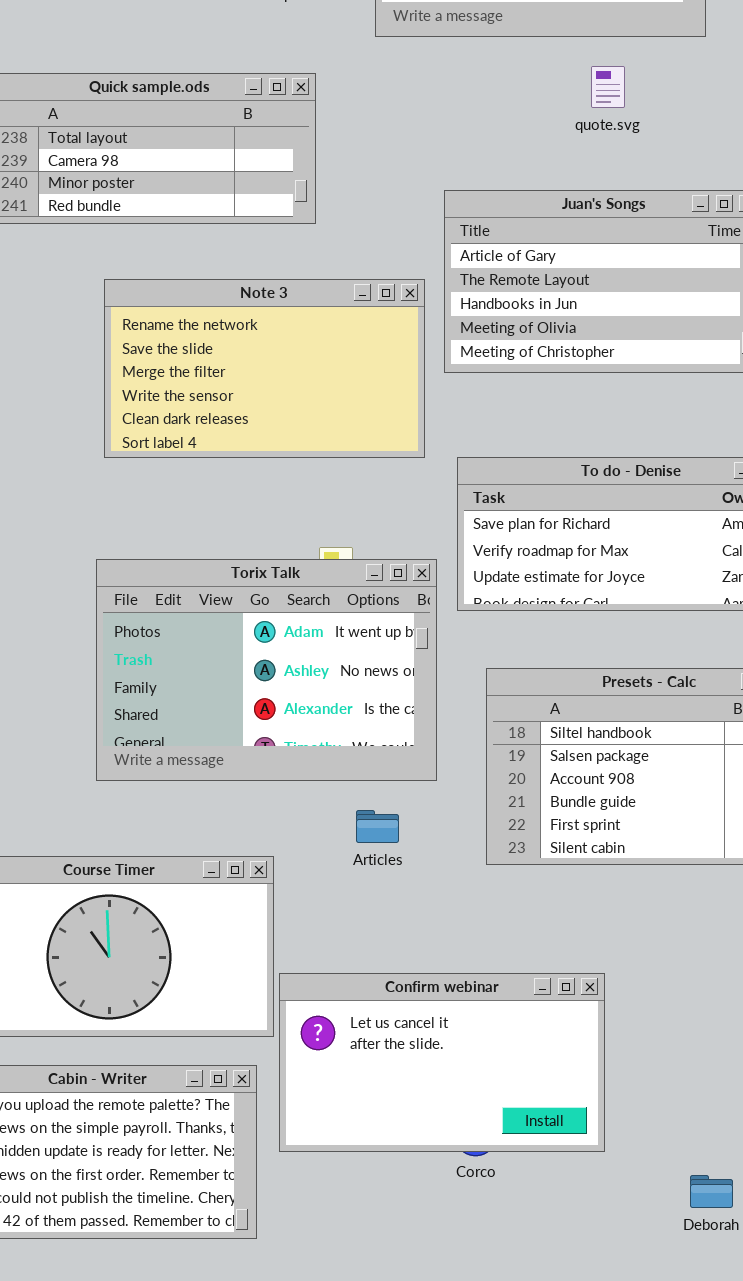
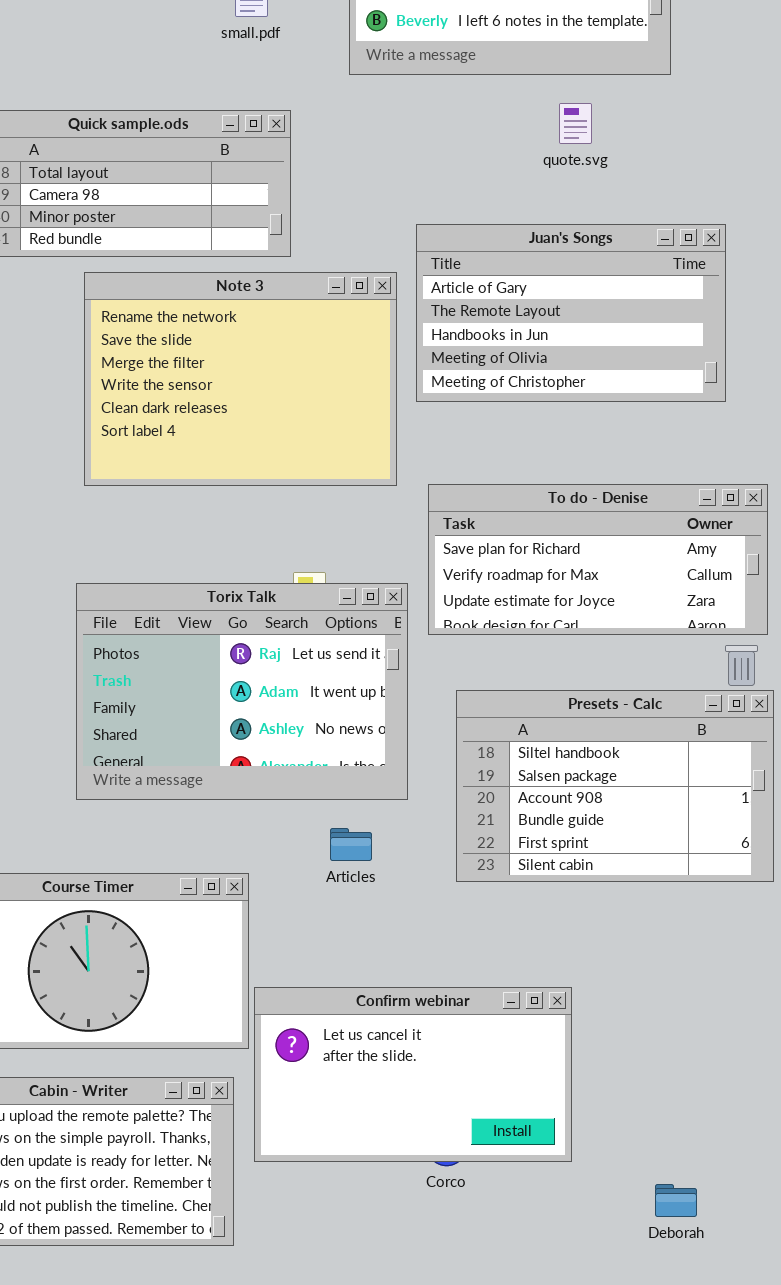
Note 3: [104,279,425,458] -> [84,272,397,486], resized
Torix Talk: [96,559,437,781] -> [76,583,408,800], scrolled up 1 row

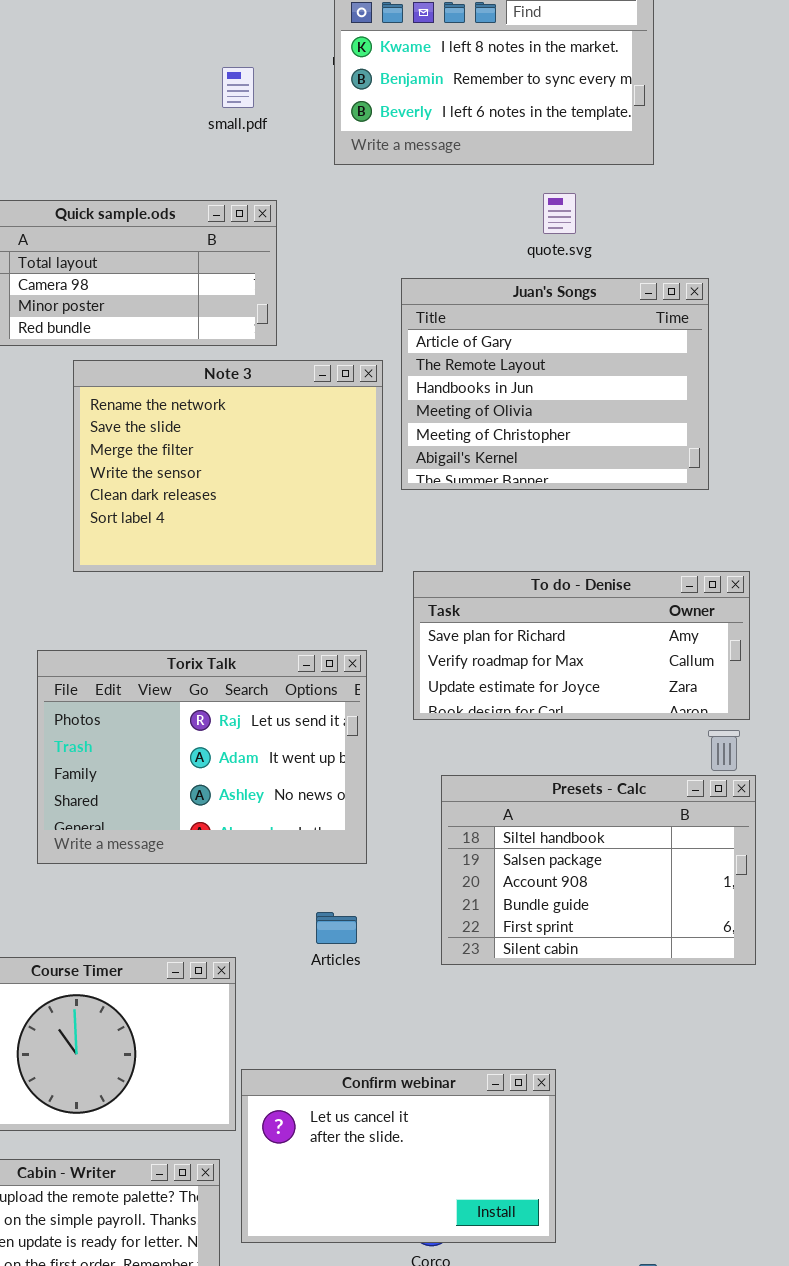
Juan's Songs: [416,224,726,402] -> [401,278,709,490], resized
Torix Talk: [76,583,408,800] -> [37,650,367,864], moved

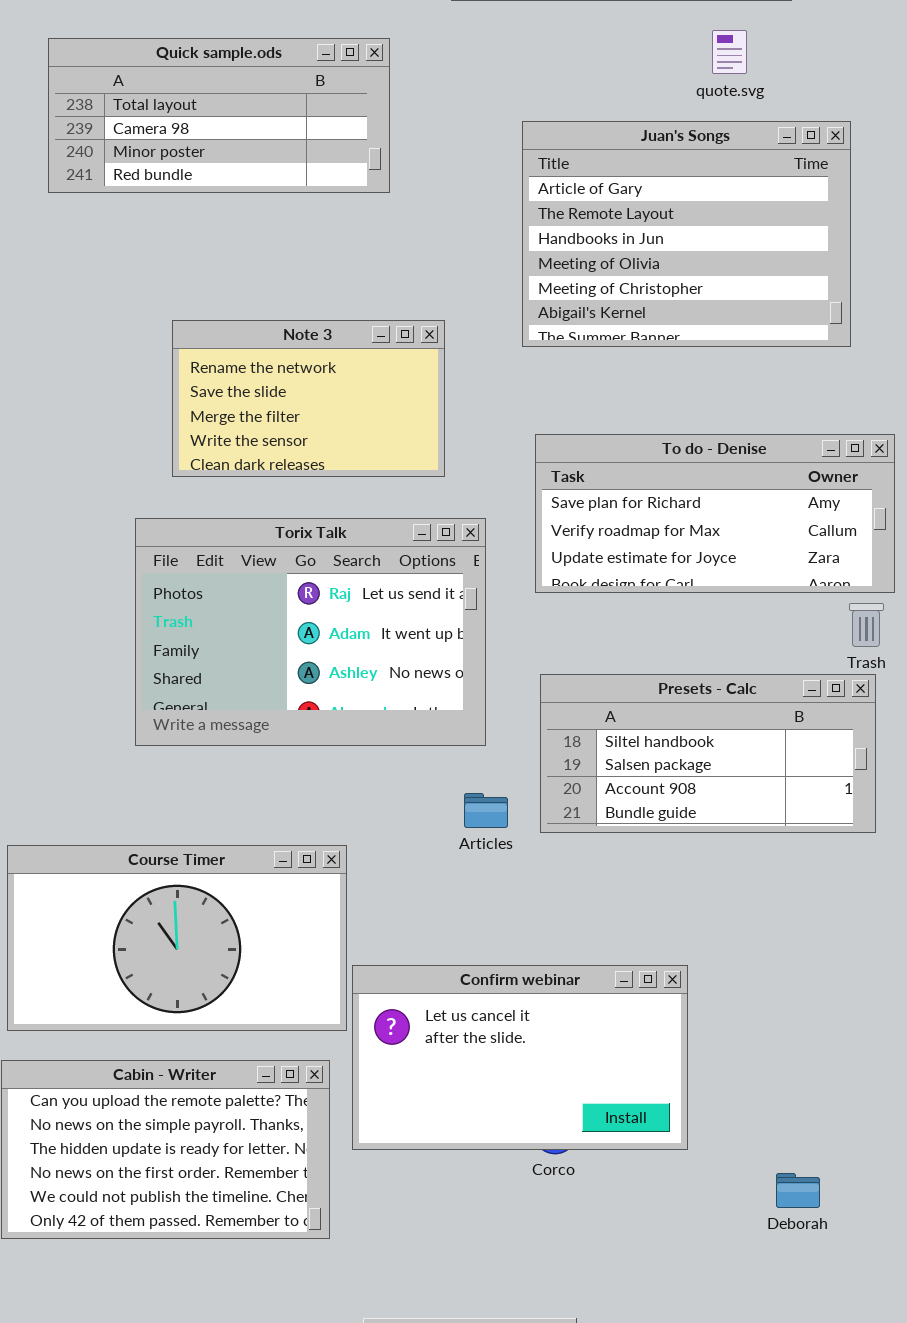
quote.svg: [543,193,576,234] -> [712,30,747,74], moved
Note 3: [73,360,383,572] -> [172,320,445,477], moved, resized
Presets - Calc: [441,775,756,965] -> [540,674,876,833], moved, resized
Articles: [316,912,357,944] -> [464,793,508,828], moved

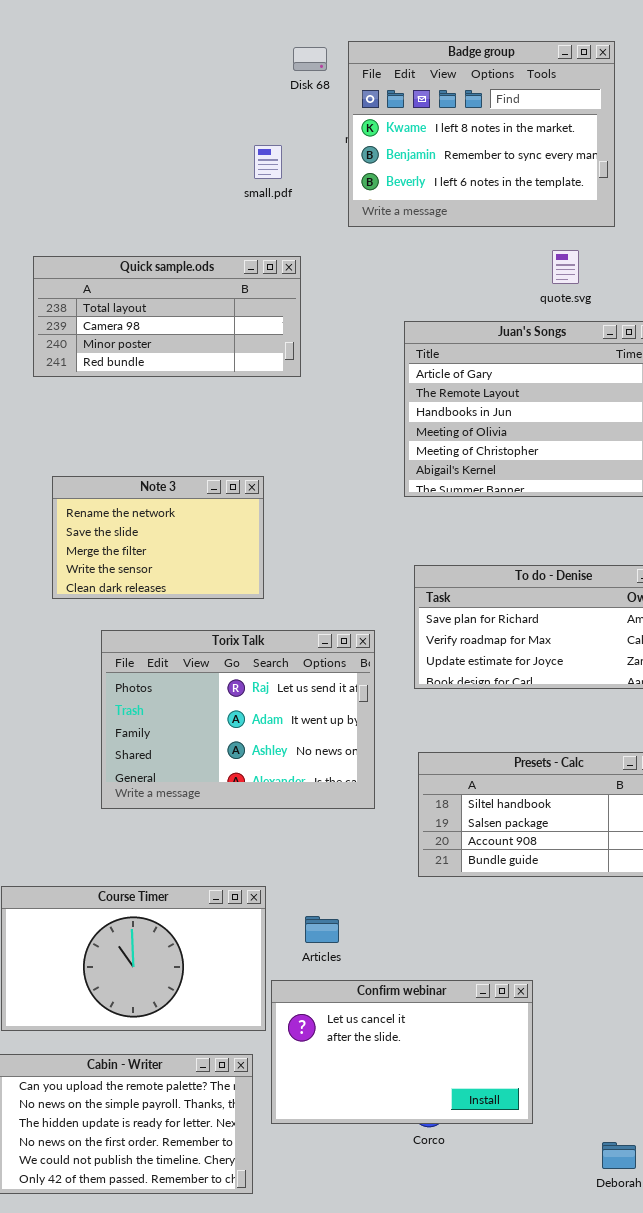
Note 3: [172,320,445,477] -> [52,476,264,599], moved
Articles: [464,793,508,828] -> [305,916,339,943], moved

